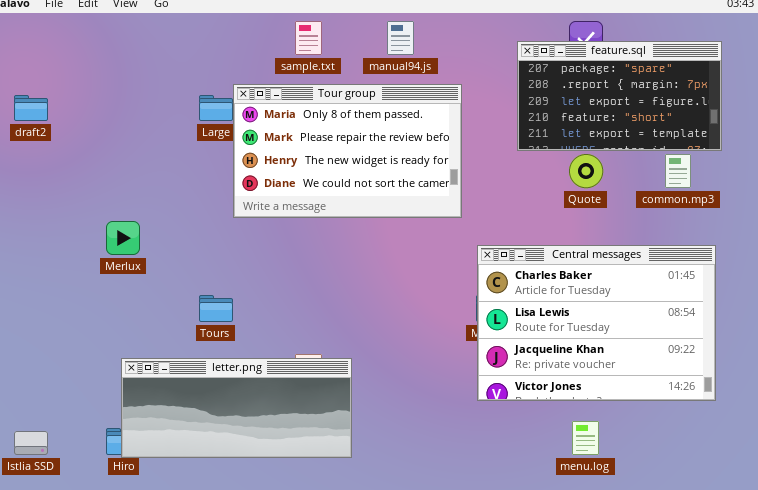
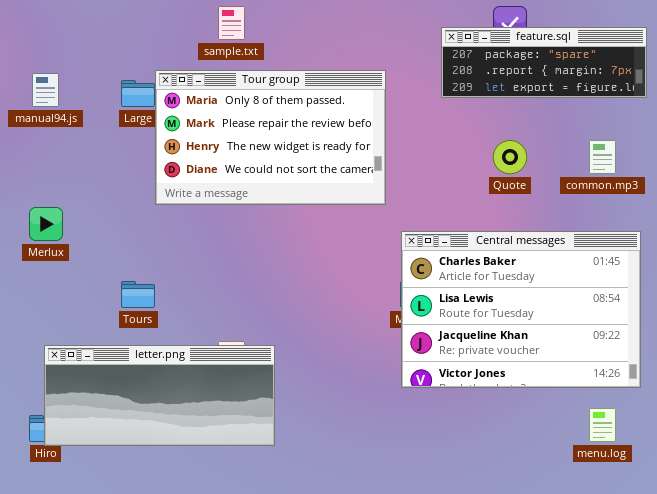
manual94.js: [387,21,414,55] -> [32,73,59,107], moved
feature.sql: [517,41,722,151] -> [441,27,647,98], resized
menu.log: [572,421,599,455] -> [589,408,616,442], moved

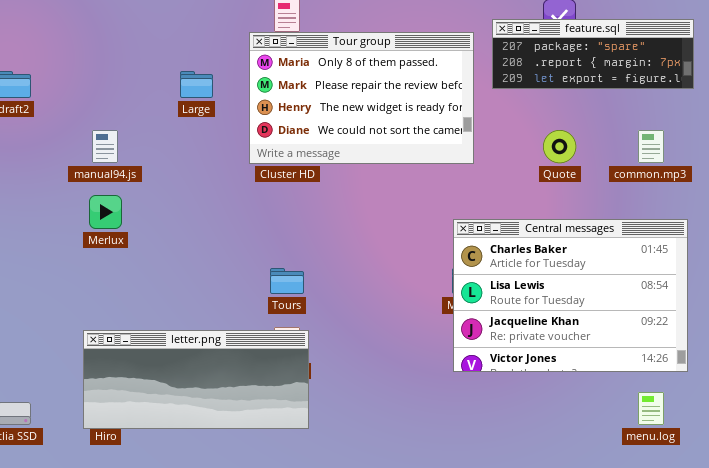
Tour group: [155,70,386,205] -> [249,32,474,164], moved
manual94.js: [32,73,59,107] -> [92,130,118,163], moved
Tours: [121,281,155,308] -> [270,268,304,294], moved
letter.png: [44,345,275,446] -> [83,330,309,429], moved

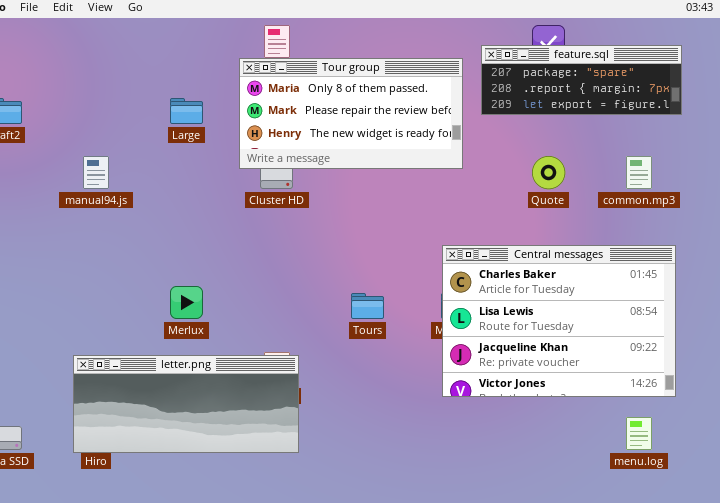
Tour group: [249,32,474,164] -> [239,58,463,169], resized
Merlux: [89,195,122,229] -> [170,286,203,319], moved
Tours: [270,268,304,294] -> [351,293,384,319], moved

